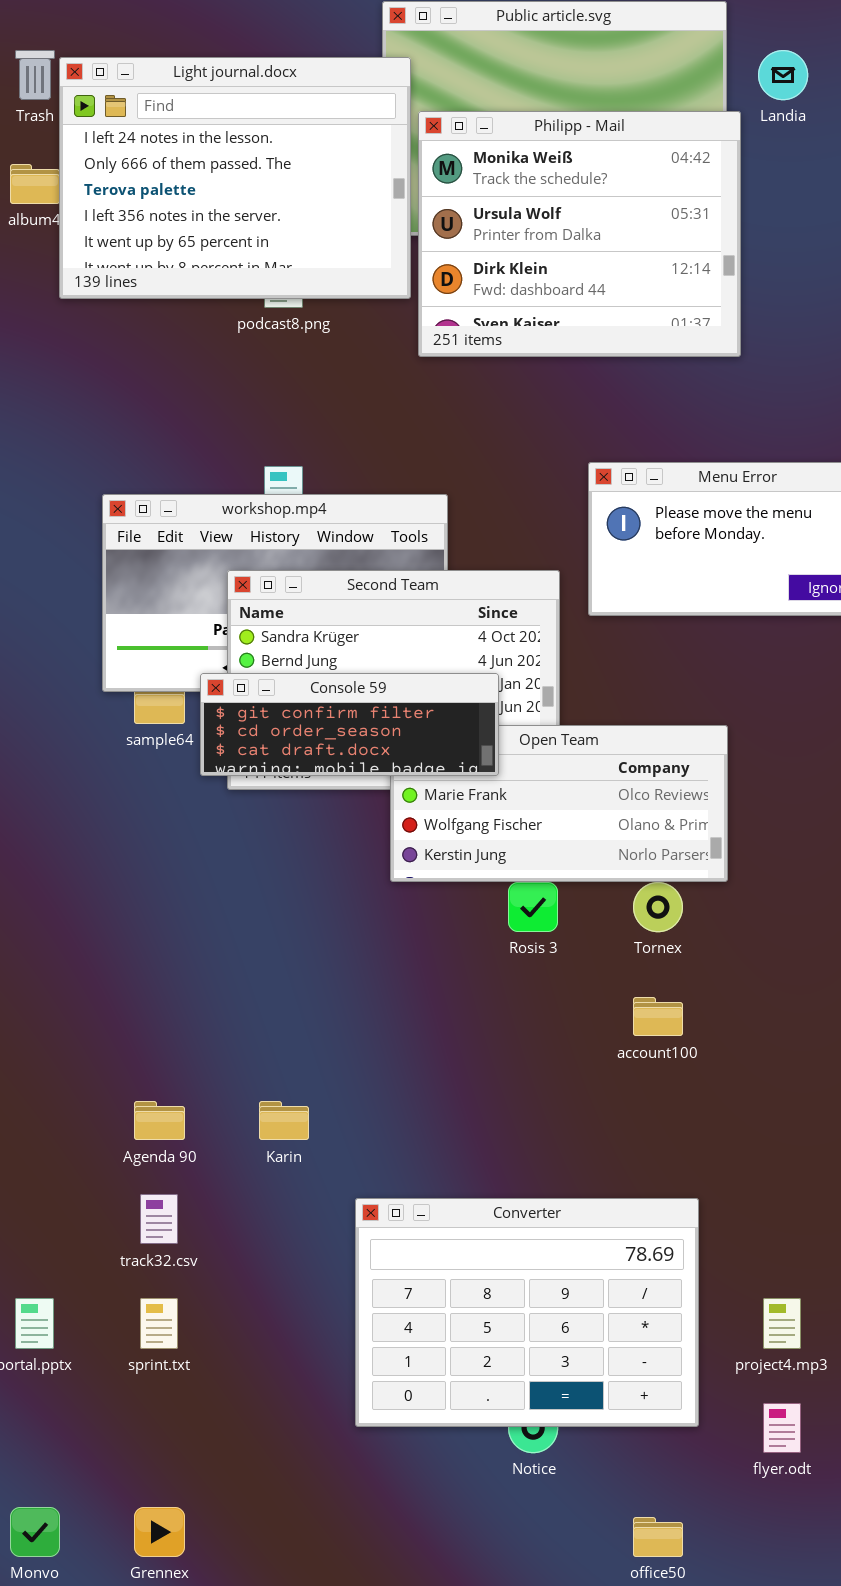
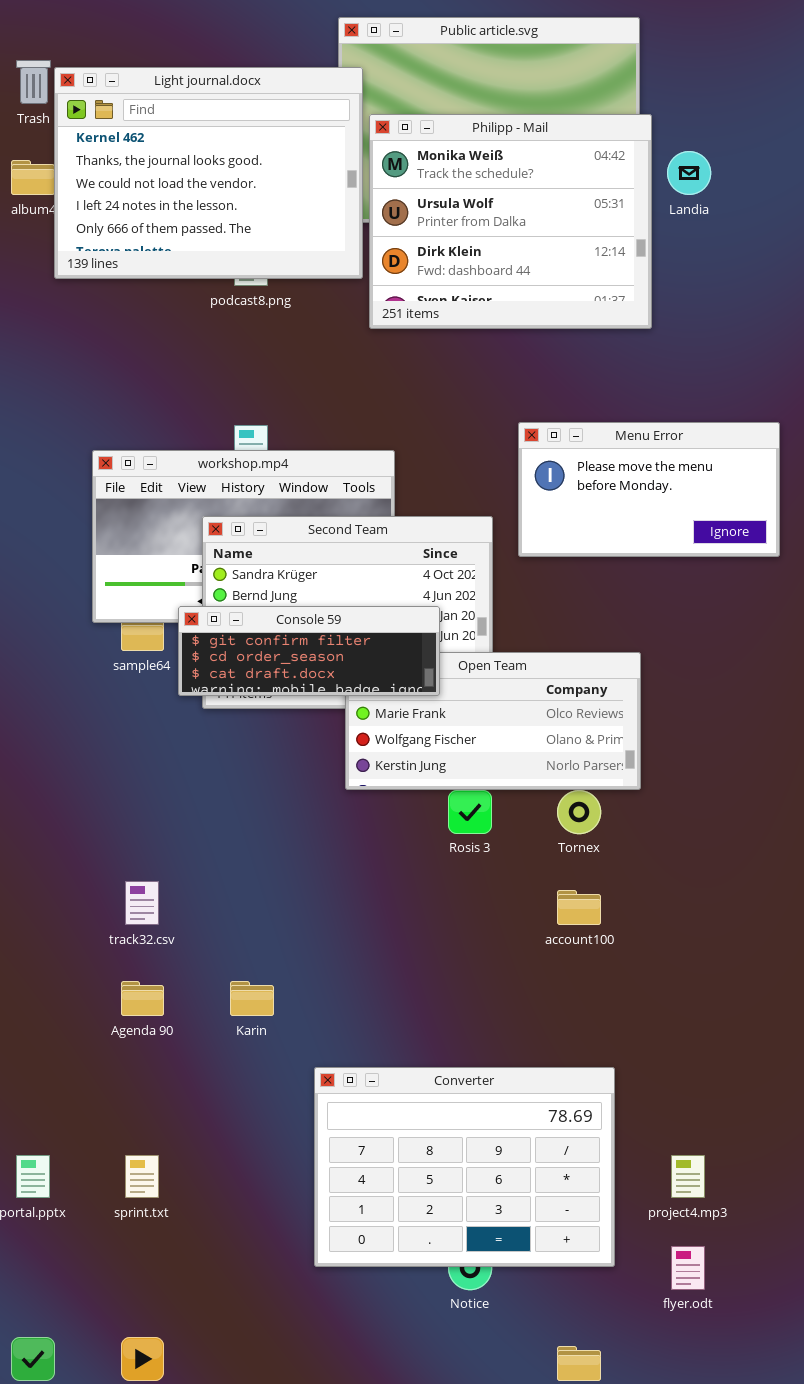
Landia: [758,50,808,100] -> [667,151,711,195], moved
Light journal.docx: [59,57,411,299] -> [54,67,363,279], scrolled up 3 rows
track32.csv: [140,1194,178,1244] -> [125,881,159,925], moved

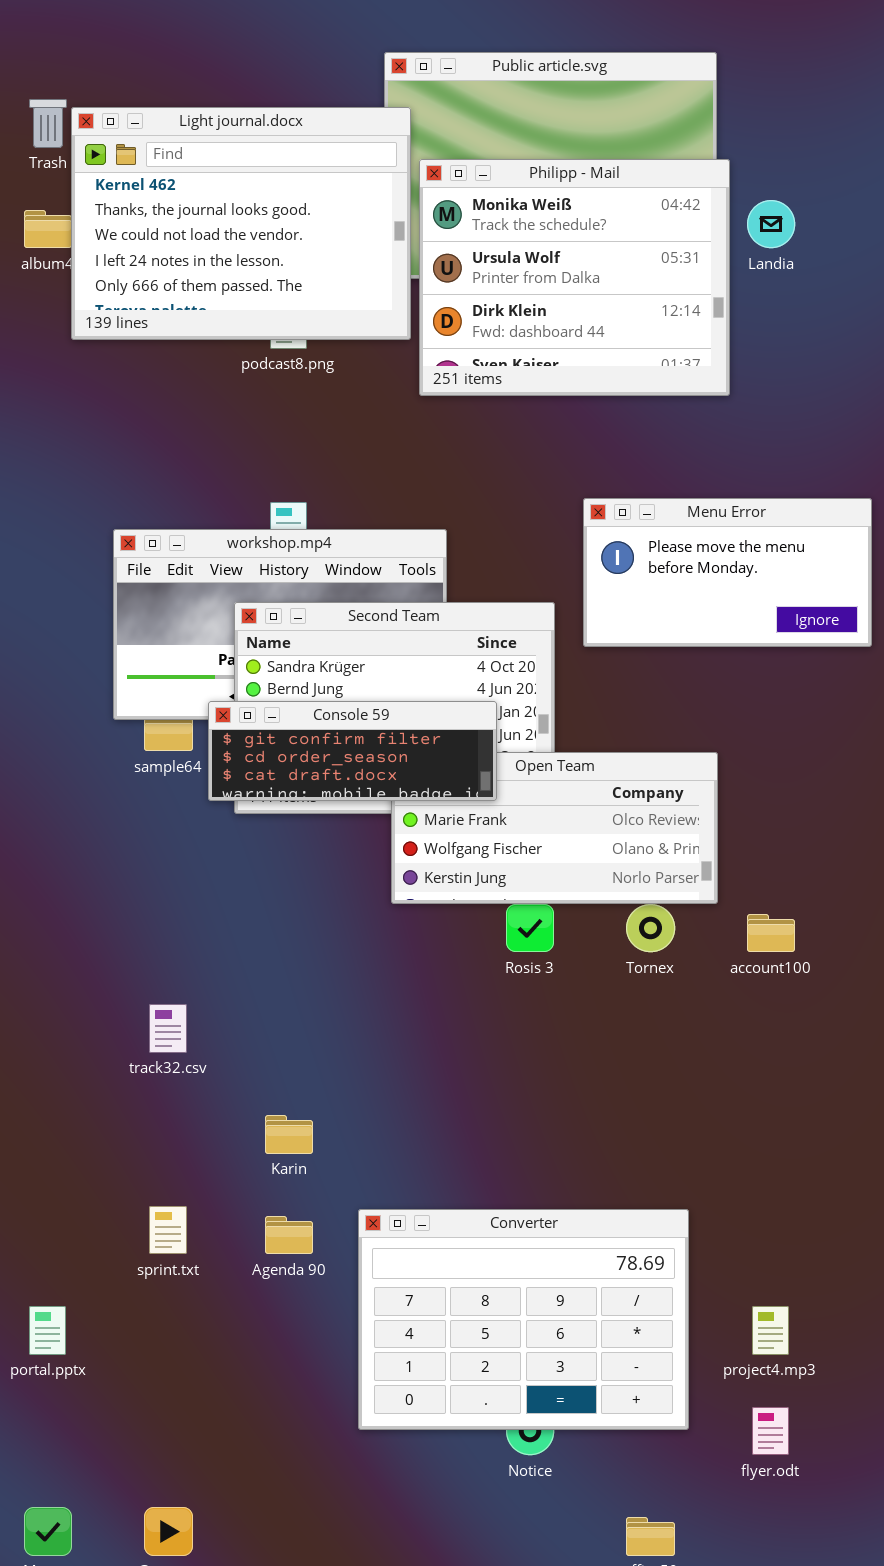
account100: [557,890,601,925] -> [747,914,795,952], moved
Agenda 90: [121,981,164,1016] -> [265,1216,313,1254], moved
sprint.txt: [125,1155,159,1198] -> [149,1206,187,1254], moved

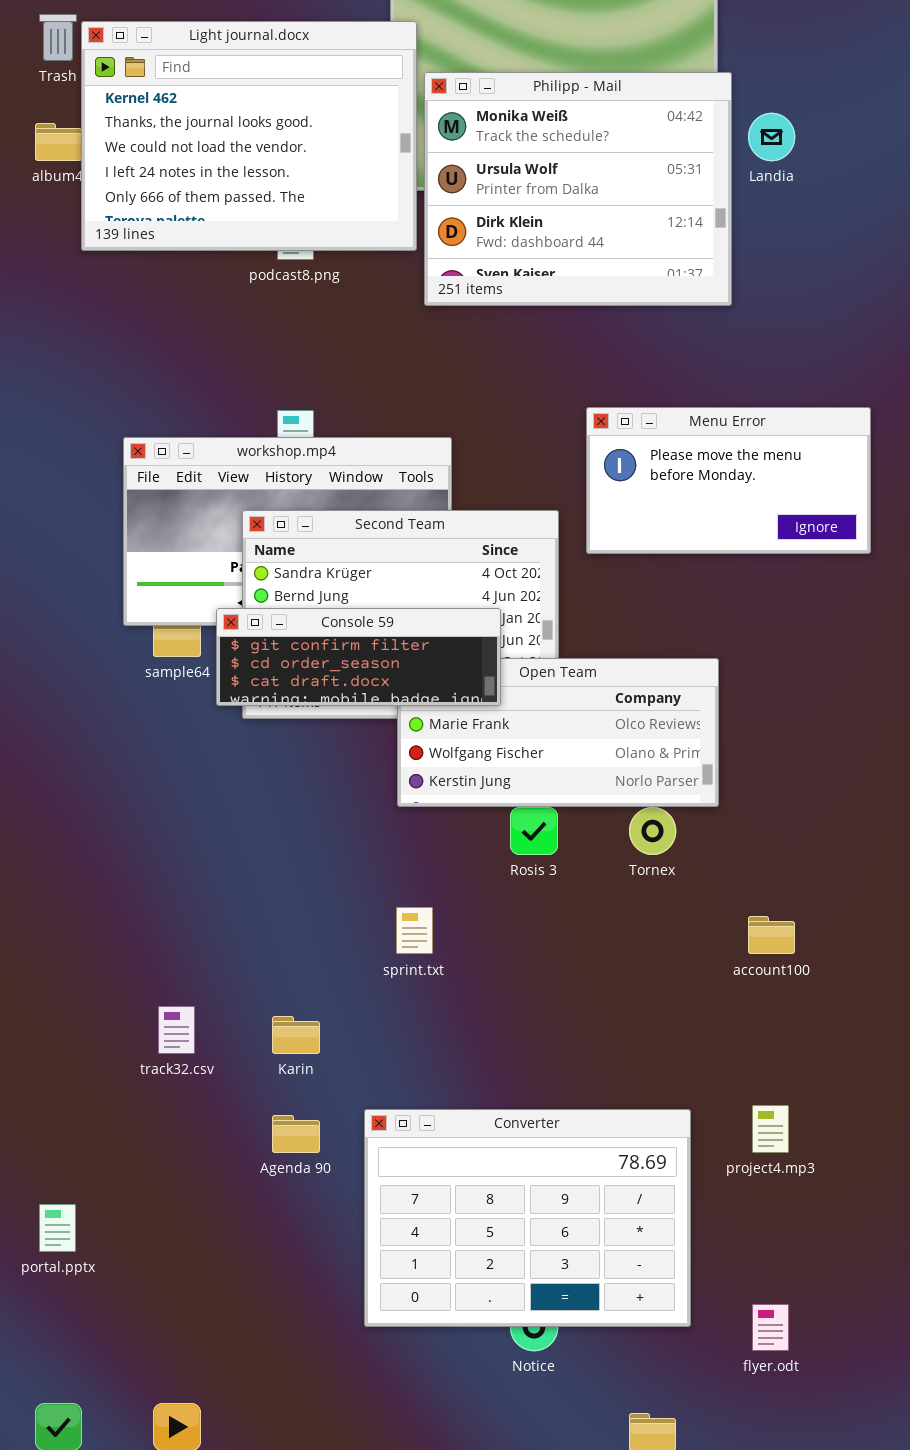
account100: [747,914,795,952] -> [748,916,795,954], moved
track32.csv: [149,1004,187,1053] -> [158,1006,195,1054], moved
sprint.txt: [149,1206,187,1254] -> [396,907,433,954], moved
project4.mp3: [752,1306,789,1355] -> [752,1105,789,1153], moved

